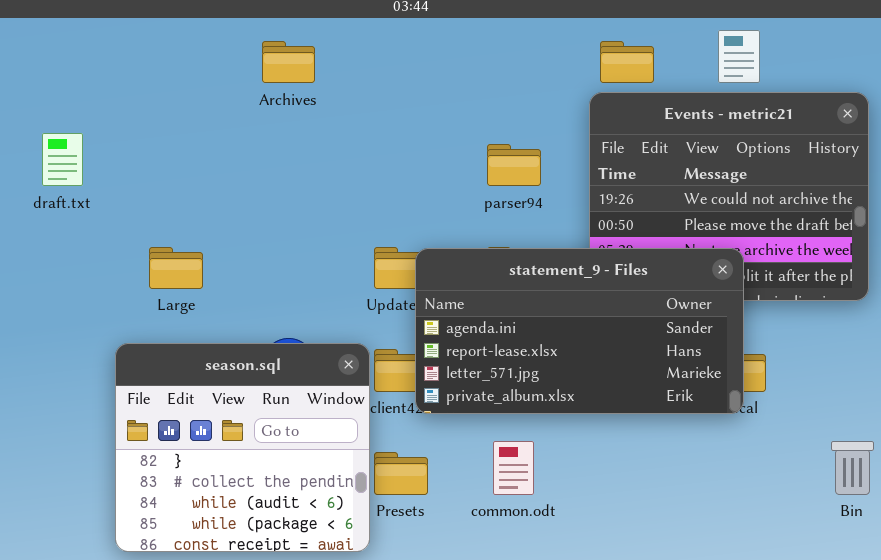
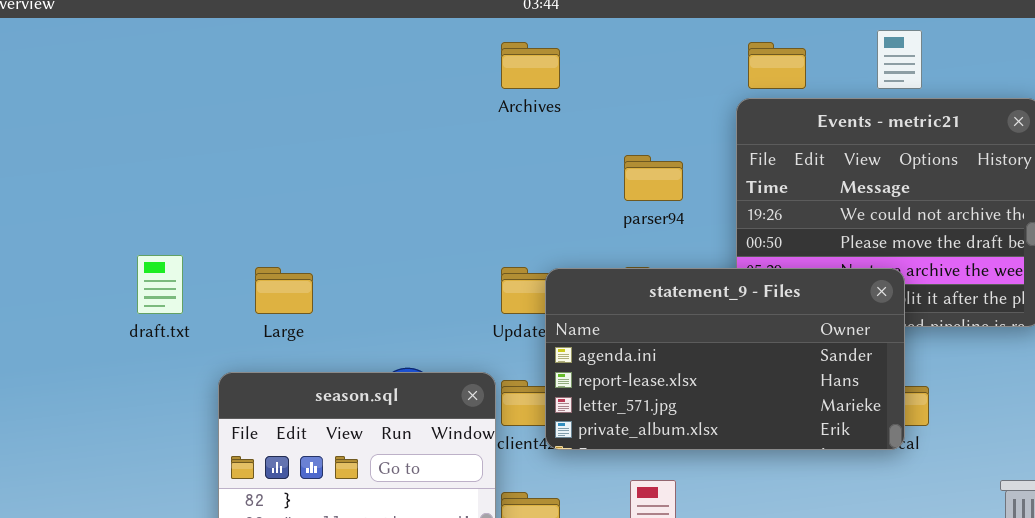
Archives: [262,41,315,83] -> [501,42,560,89], moved
draft.txt: [42,133,83,186] -> [137,255,183,314], moved

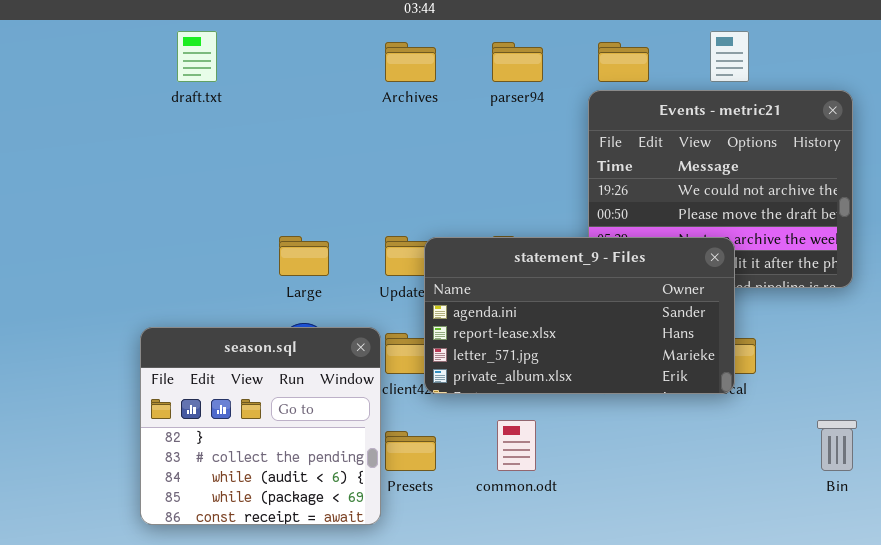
parser94: [624,155,683,201] -> [492,42,543,82], moved
draft.txt: [137,255,183,314] -> [177,31,217,82], moved
Large: [255,267,313,314] -> [279,236,329,276], moved

